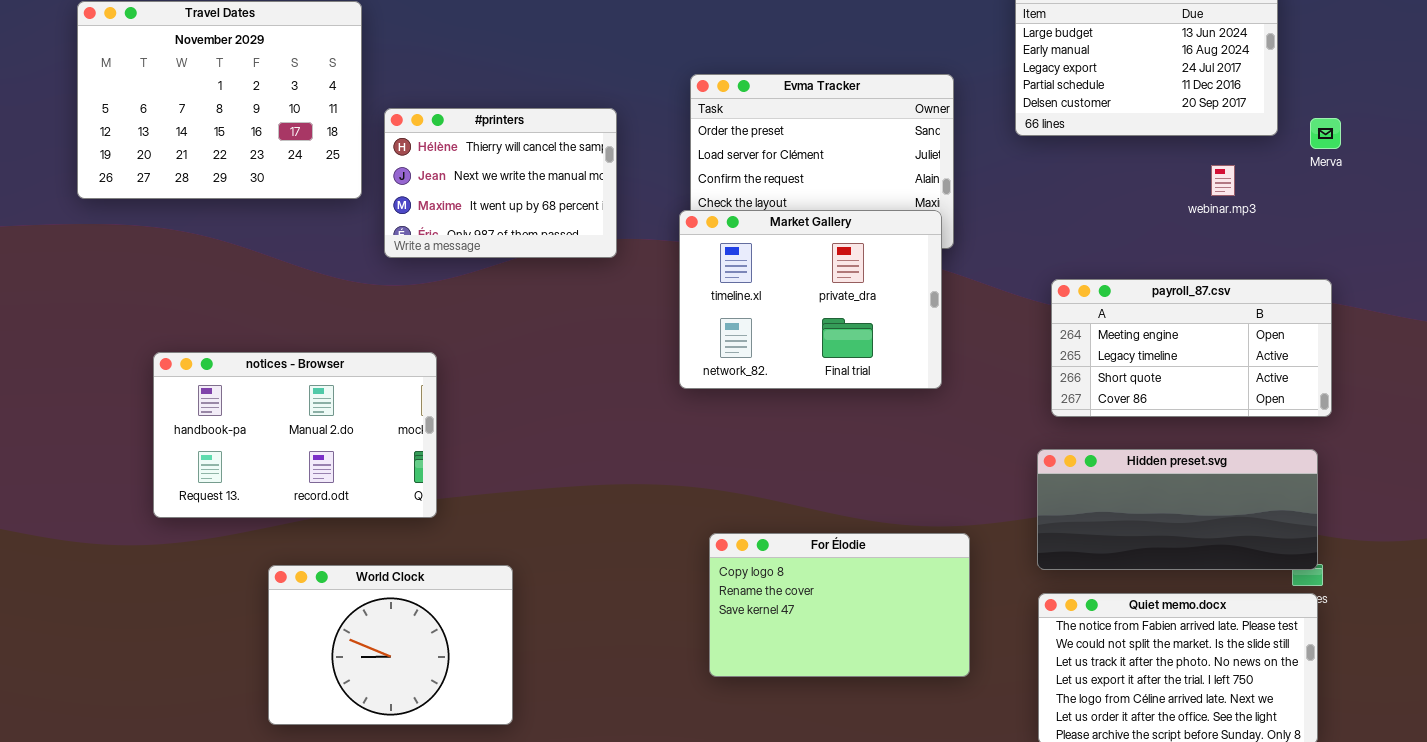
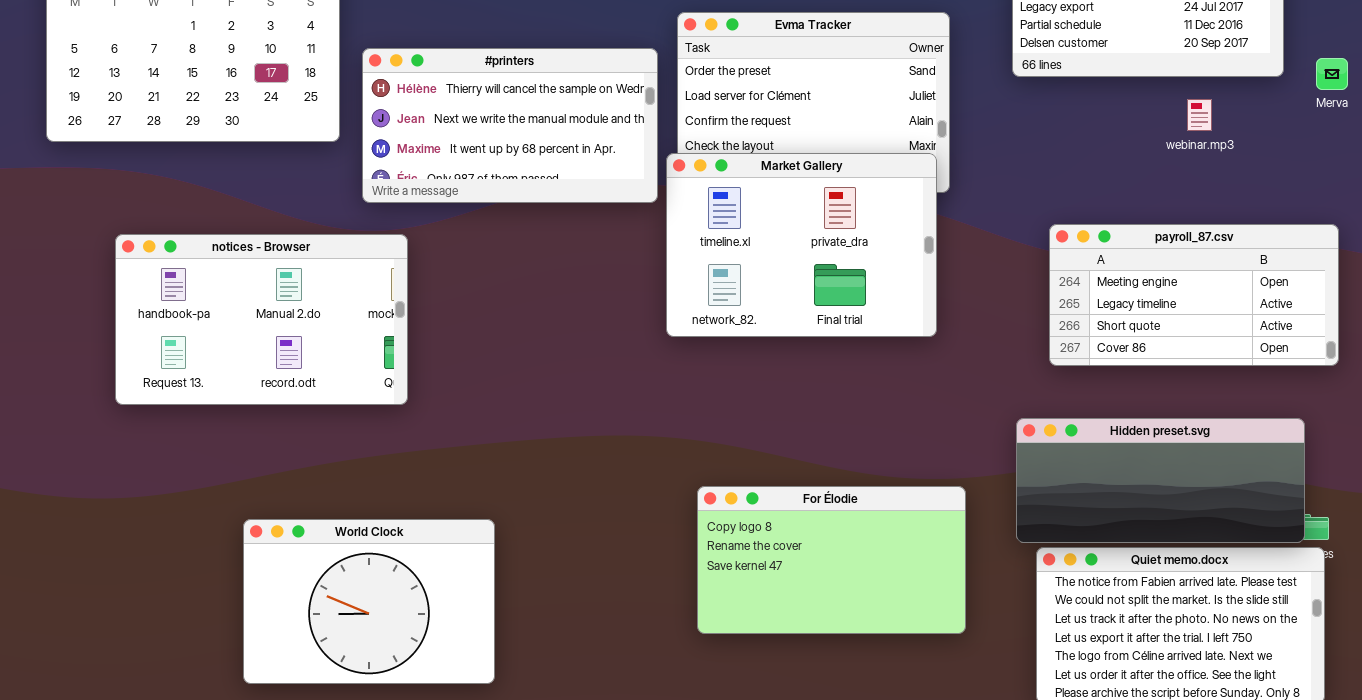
#printers: [384,108,617,258] -> [362,48,658,203], resized
webinar.mp3: [1211,165,1235,196] -> [1187,99,1212,131], moved
notices - Browser: [153,352,437,518] -> [115,234,408,405], moved
Hidden preset.svg: [1037,449,1318,570] -> [1016,418,1305,543], moved

